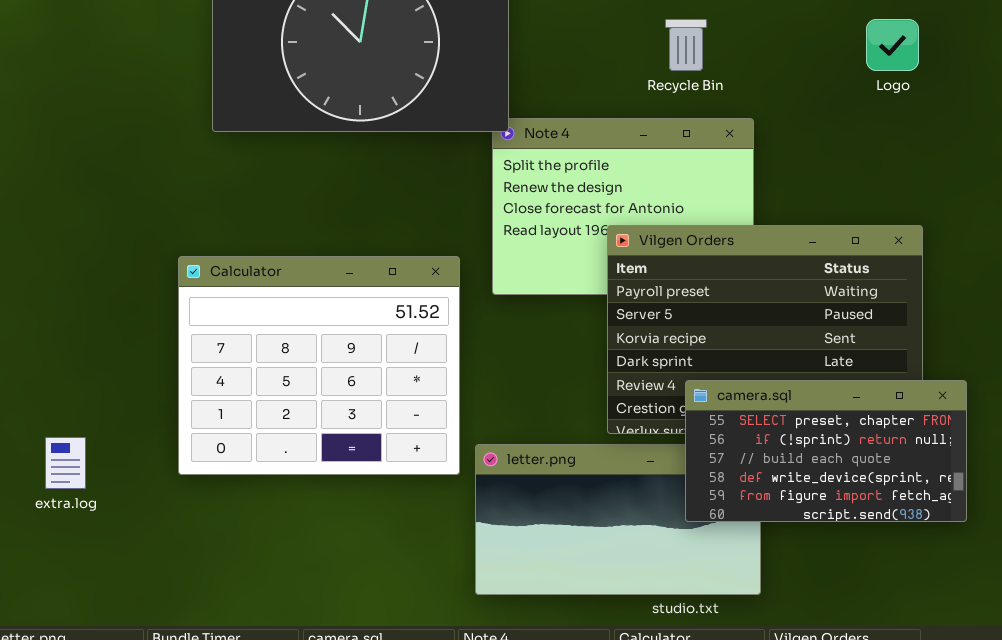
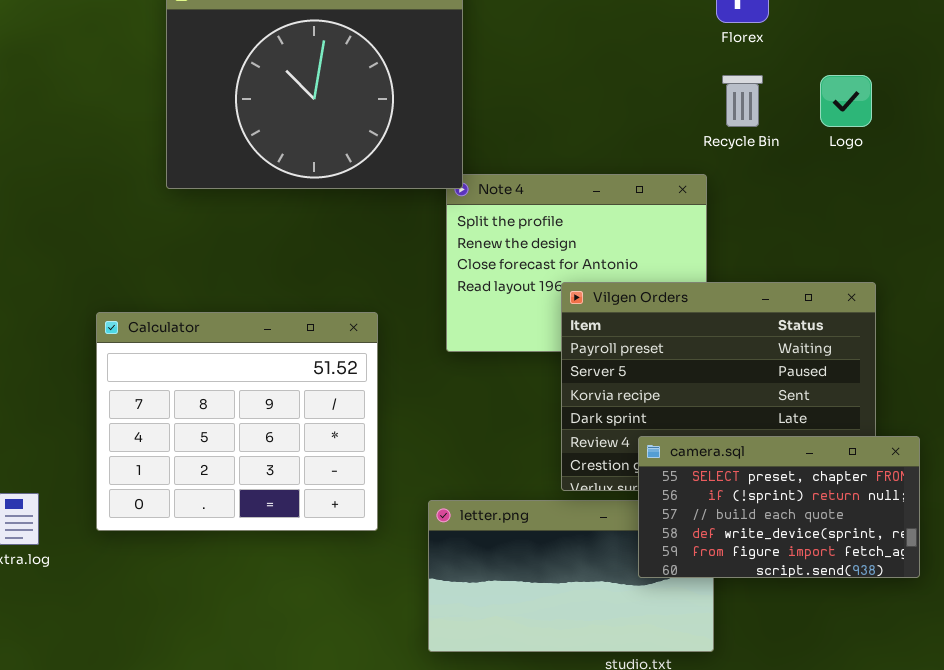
Recycle Bin: [665,19,707,71] -> [722,75,763,127], moved
Calculator: [178,256,460,475] -> [96,312,378,531], moved

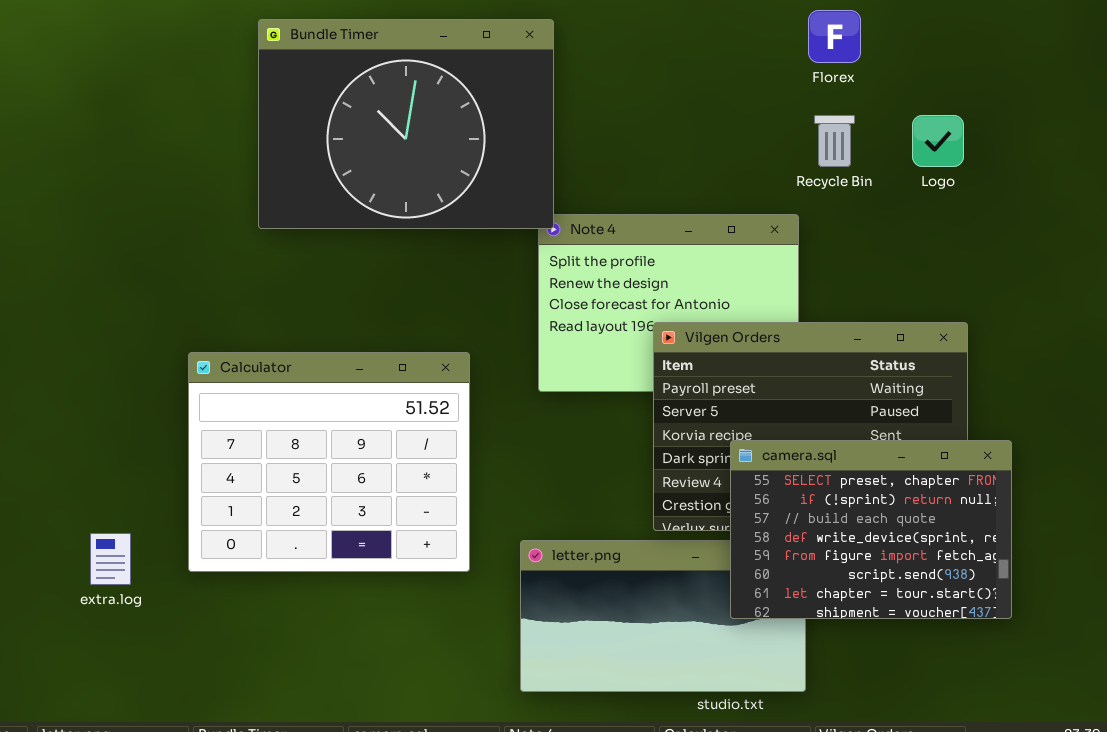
camera.sql: [638,436,920,578] -> [730,440,1012,619], resized

